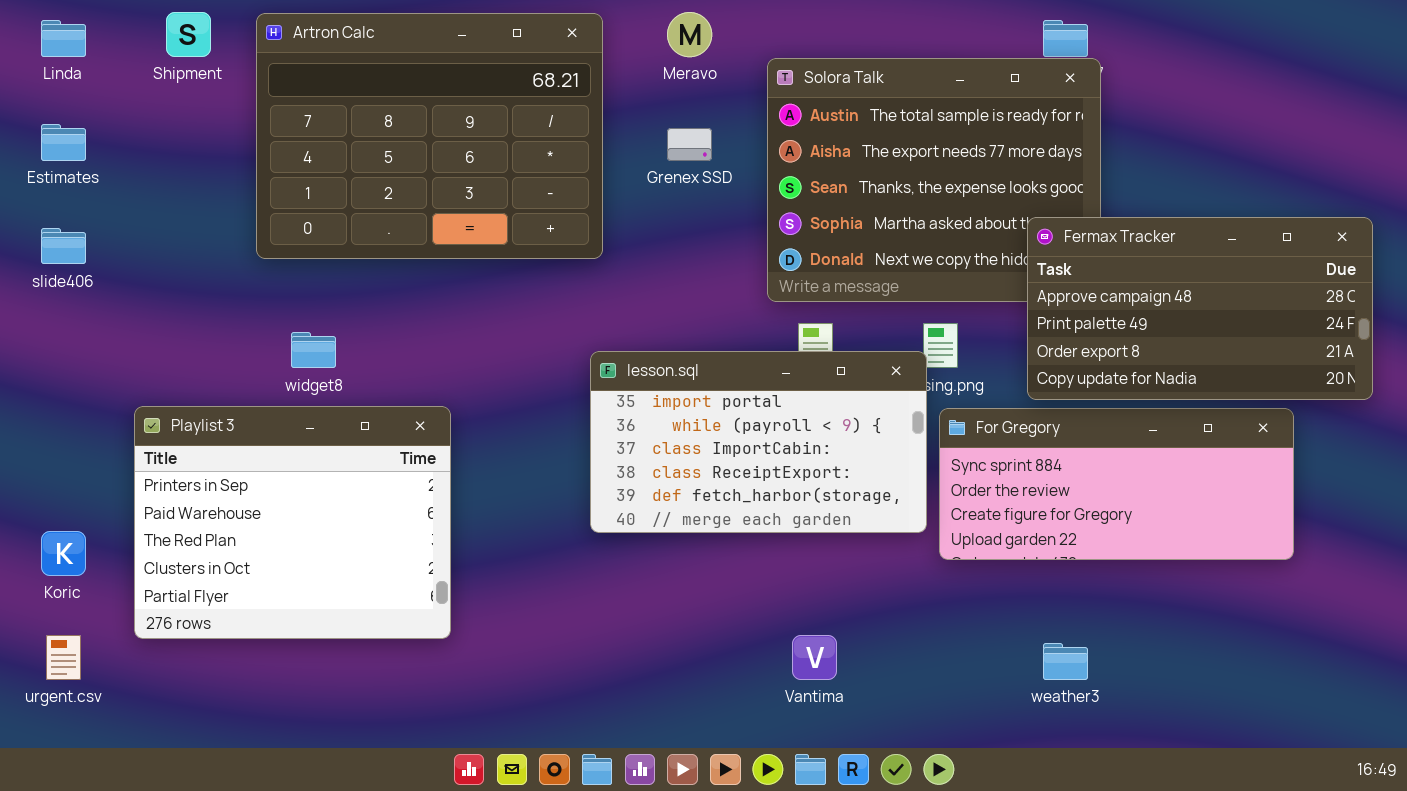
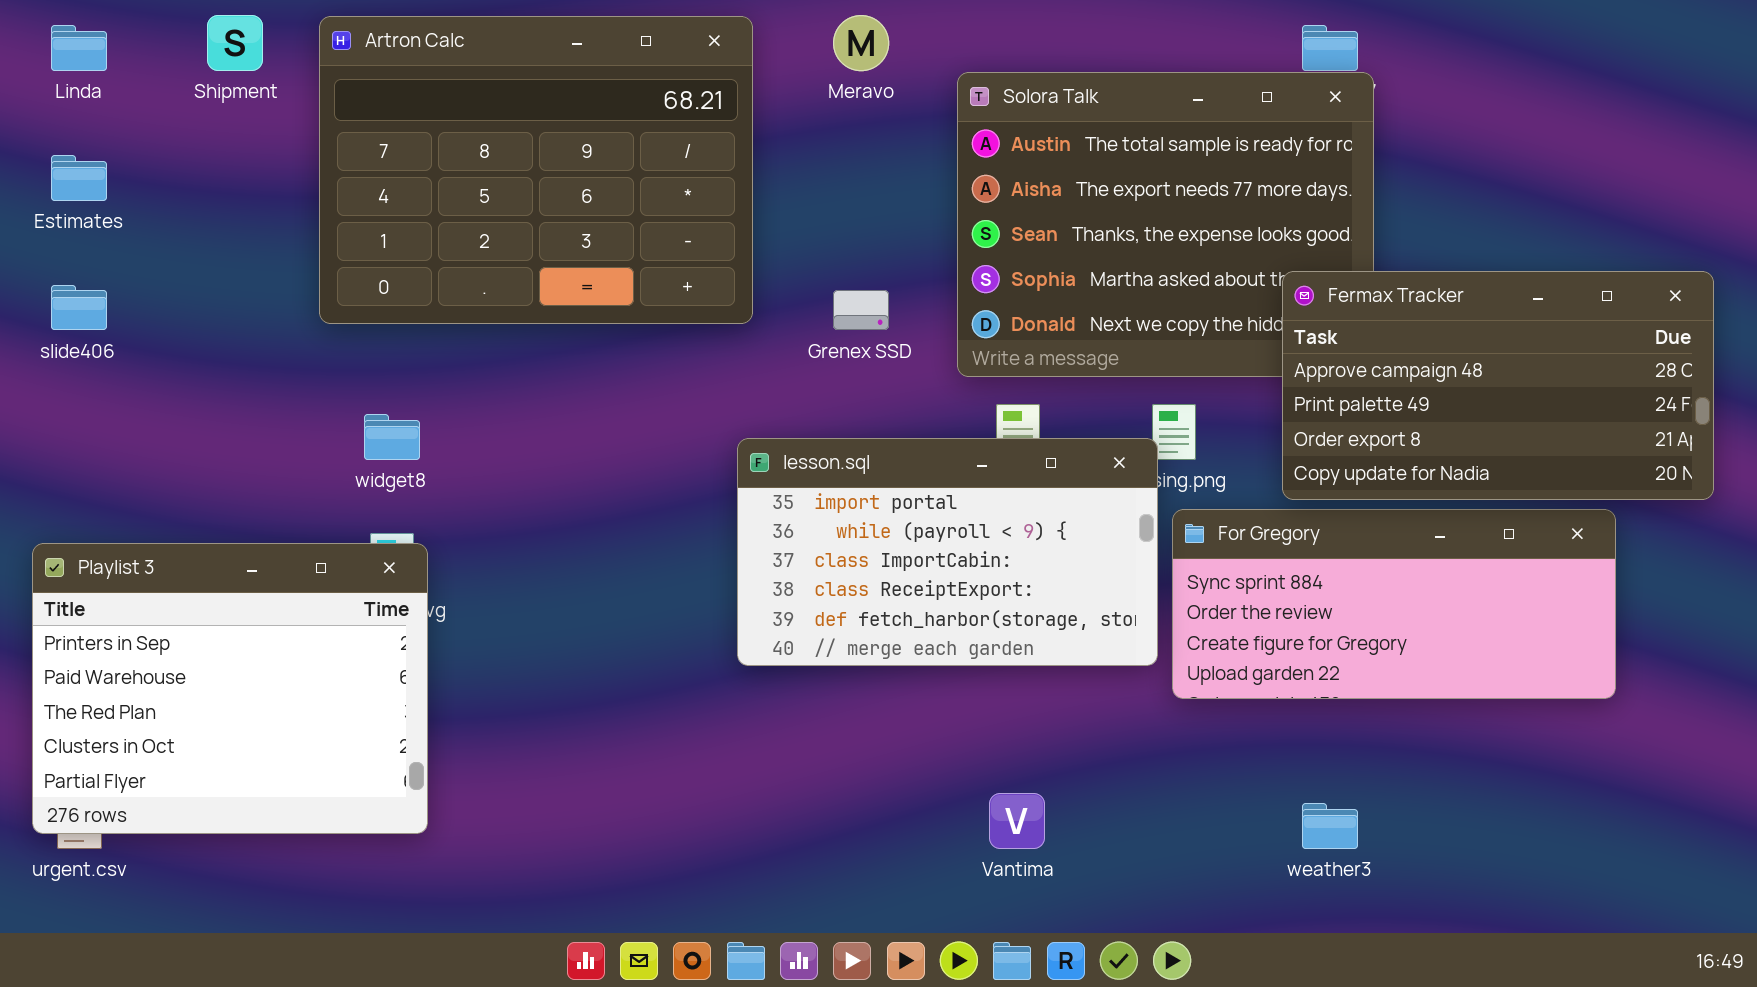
Grenex SSD: [667,128,712,161] -> [833,290,889,330], moved
Playlist 3: [134,406,451,639] -> [32,543,428,834], moved

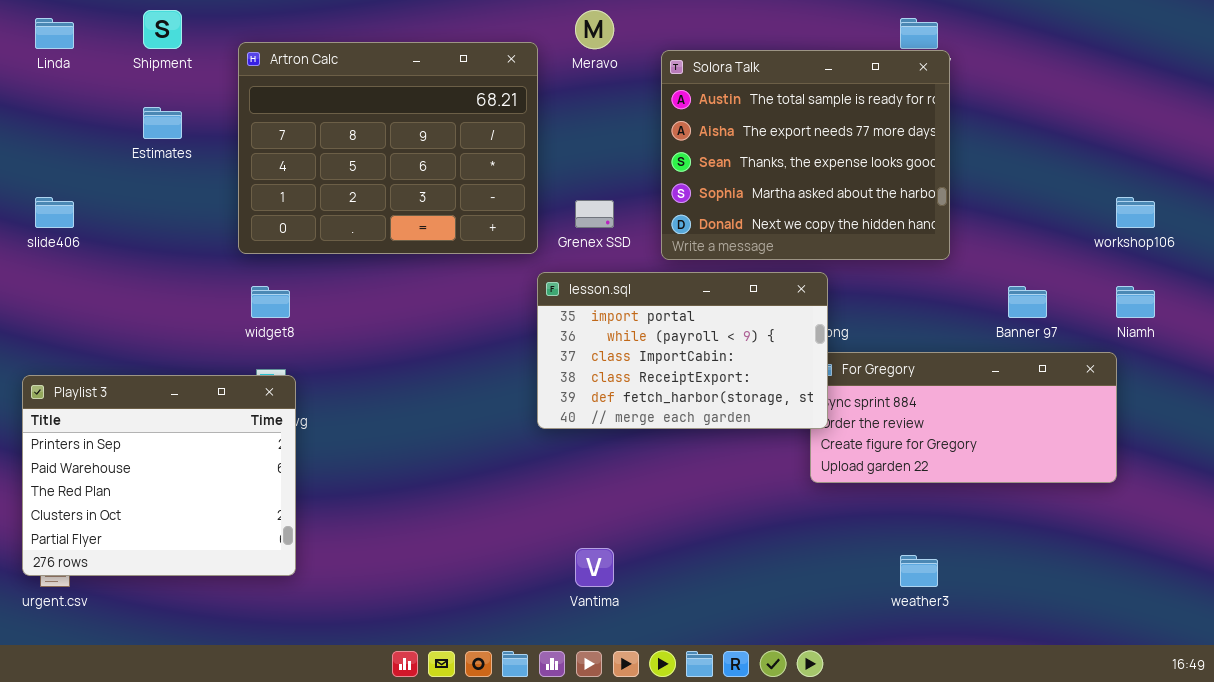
Artron Calc: [319,16,753,324] -> [238,42,538,254], moved
Estimates: [51,155,107,201] -> [143,107,182,139], moved
Fermax Tracker: [1282,271,1714,500] -> none, closed
lesson.sql: [737,438,1158,666] -> [537,272,828,429], moved
Vantima: [989,793,1045,849] -> [575,548,614,587], moved

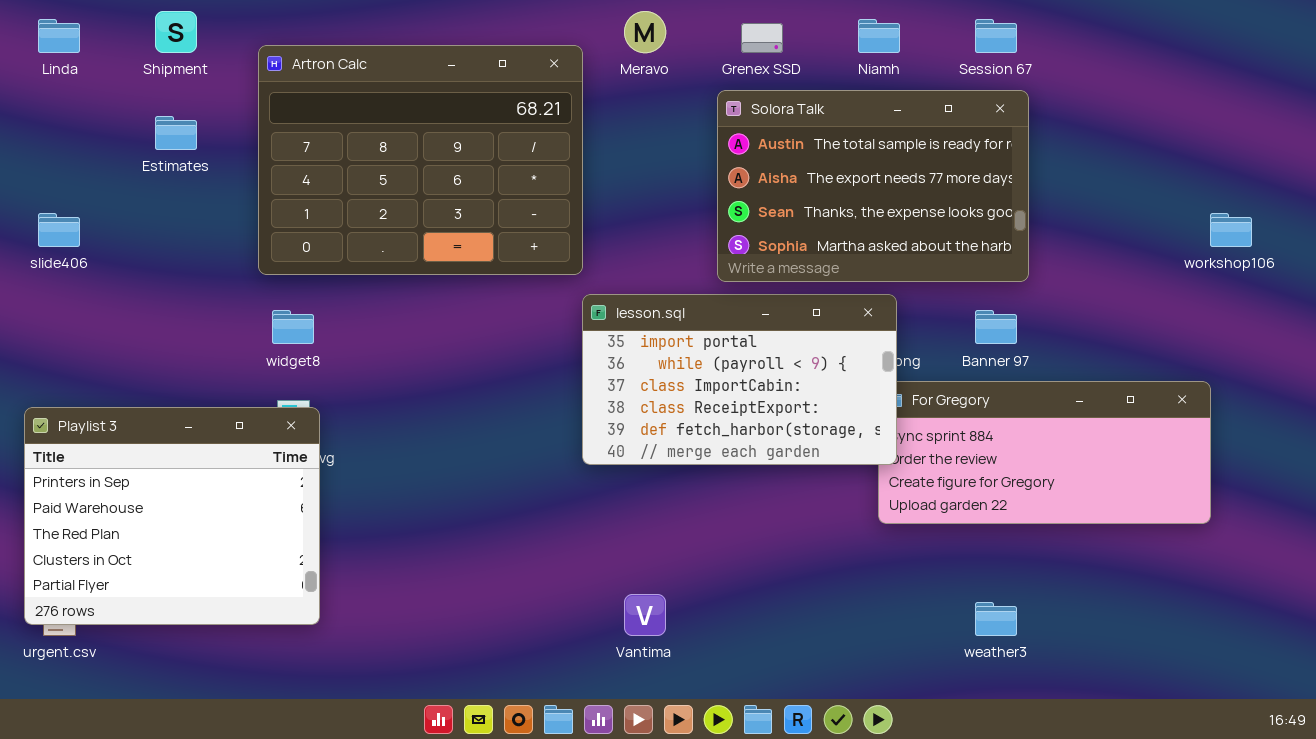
Solora Talk: [661,50,950,260] -> [717,90,1029,282], resized
Grenex SSD: [575,200,614,228] -> [741,23,783,53], moved
Banner 97: [1008,286,1047,318] -> [975,310,1017,344], moved
Niamh: [1116,286,1155,318] -> [858,19,900,53], moved

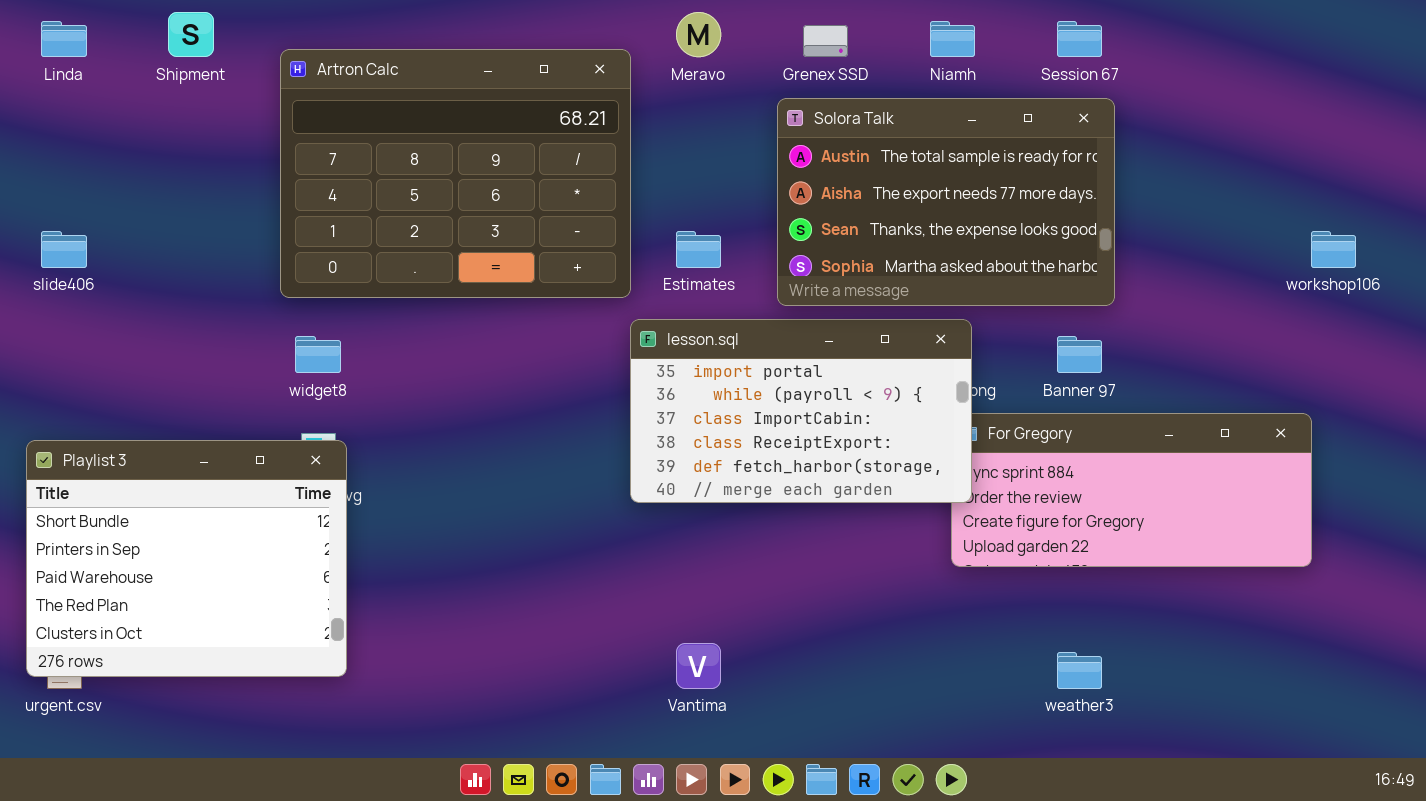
Estimates: [155,116,197,150] -> [676,231,721,268], moved
Playlist 3: [24,407,320,625] -> [26,440,347,677], scrolled up 1 row

